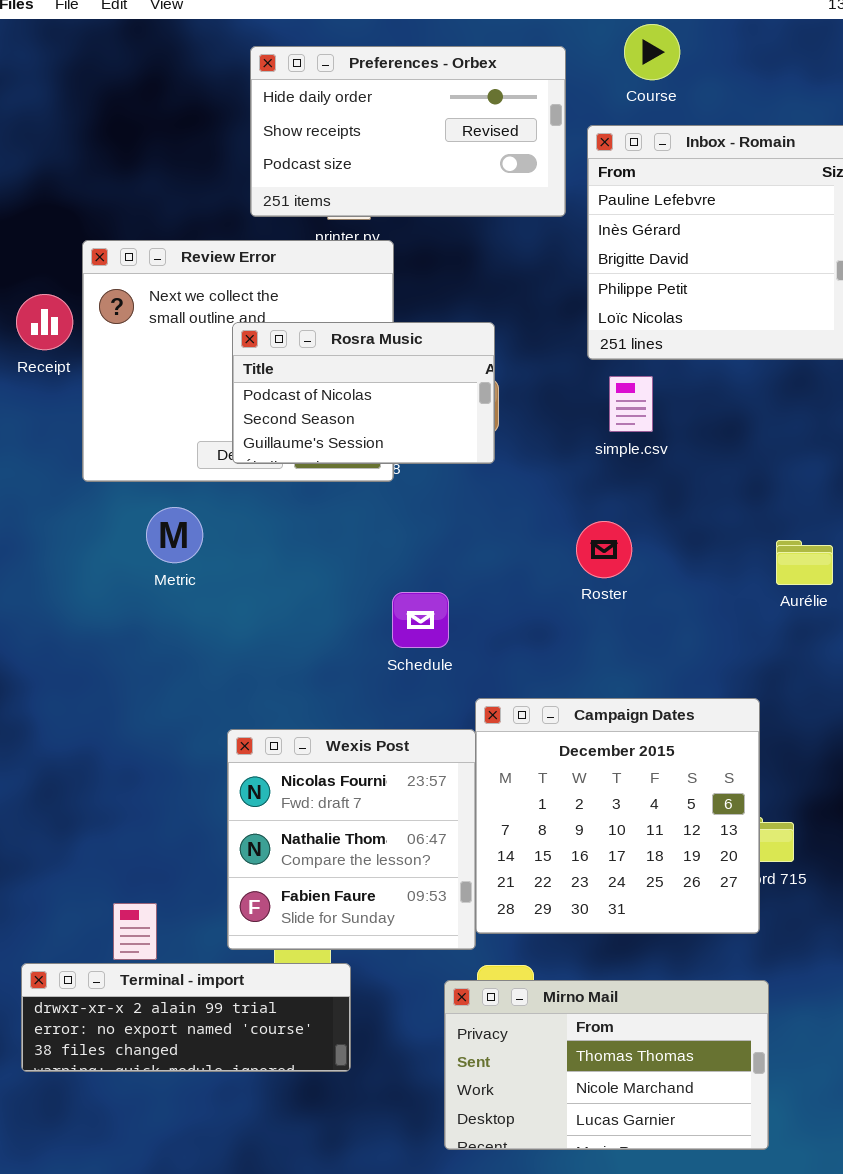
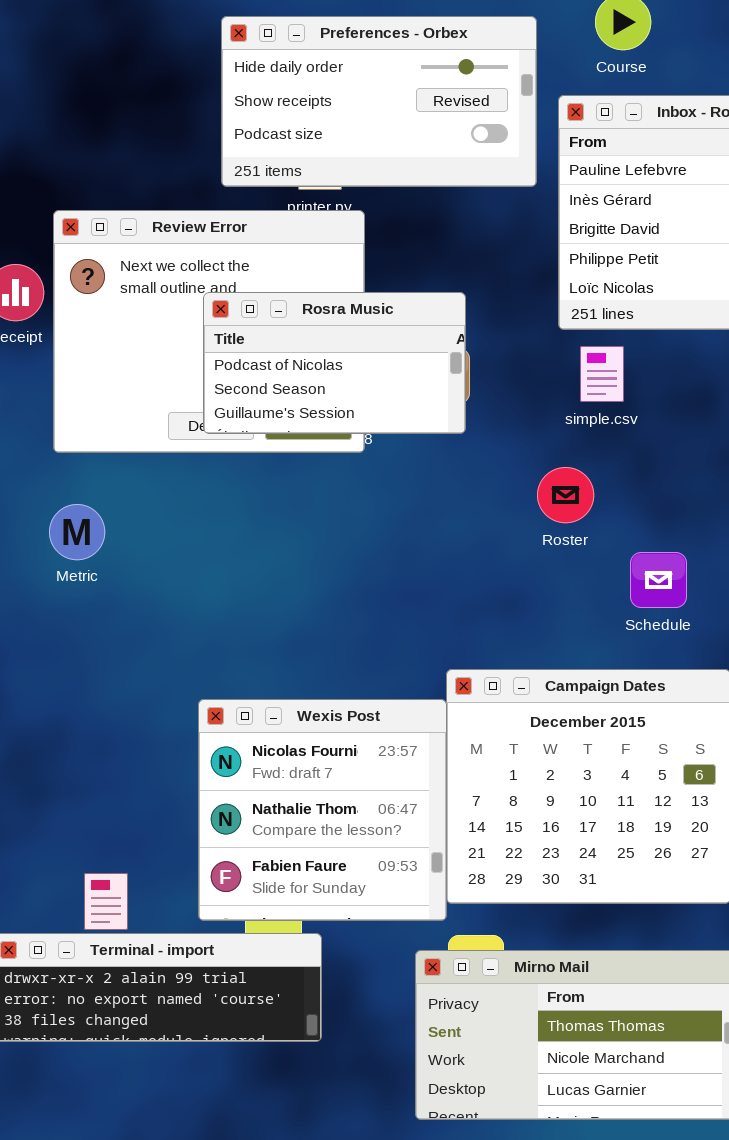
Metric: [146,507,203,563] -> [49,504,105,560], moved
Roster: [576,521,632,578] -> [537,467,594,523], moved
Schedule: [392,592,449,648] -> [630,552,687,608], moved

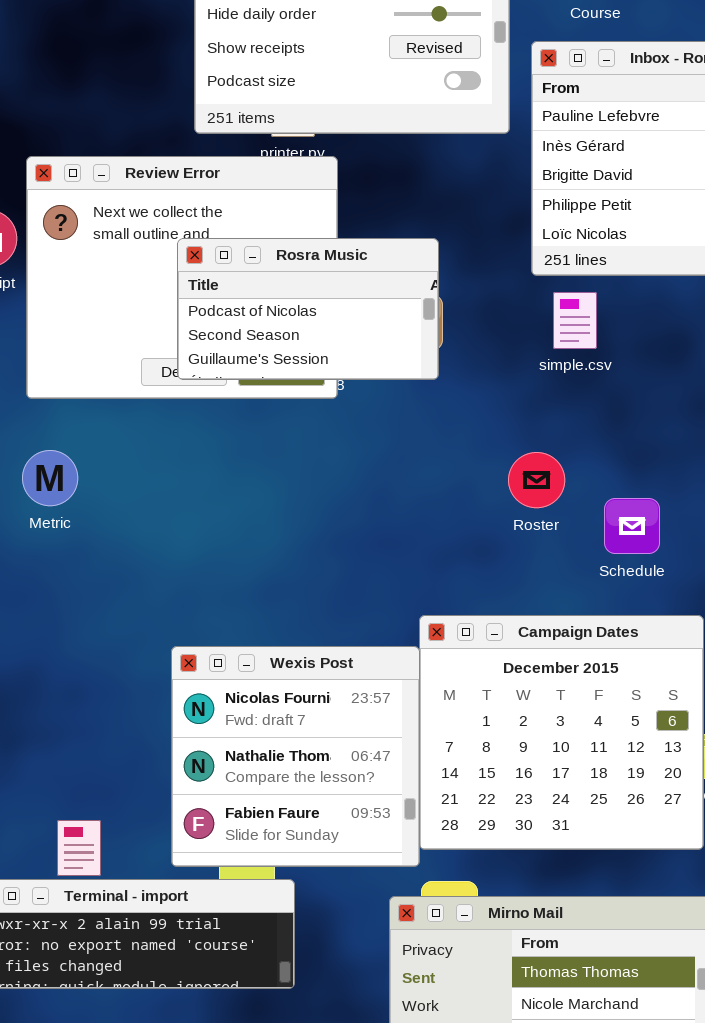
Roster: [537,467,594,523] -> [508,452,565,508], moved

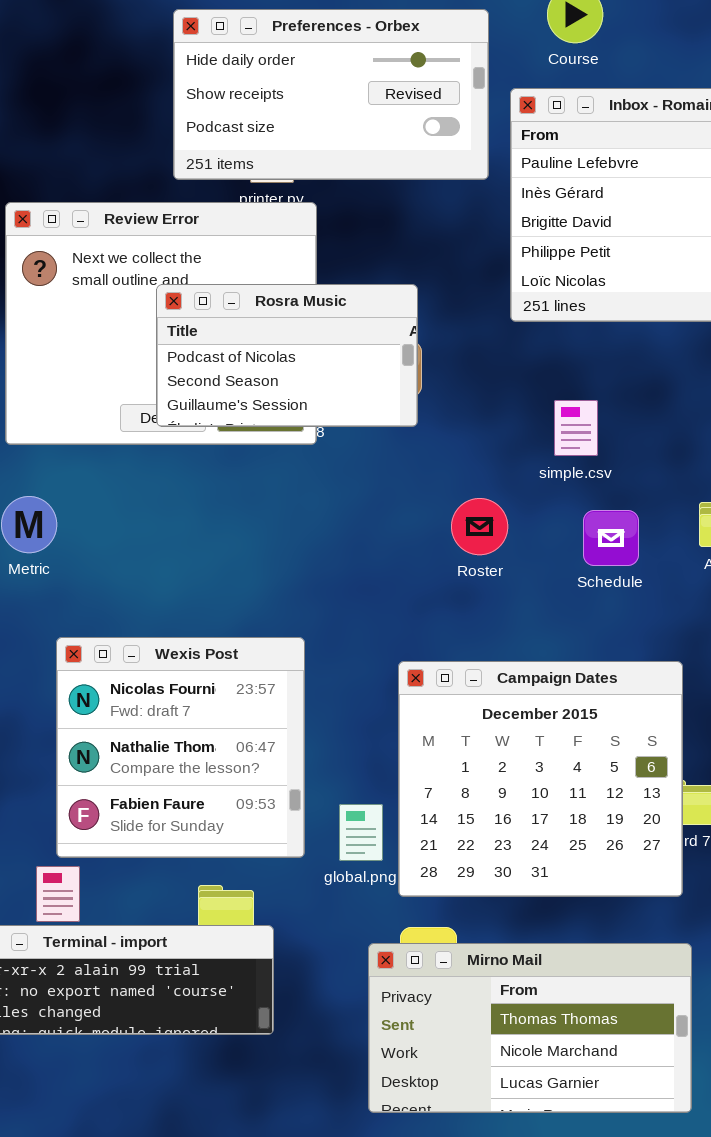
simple.csv: [553,292,597,349] -> [554,400,598,456], moved
Roster: [508,452,565,508] -> [451,498,508,555], moved
Schedule: [604,498,660,554] -> [583,510,639,566], moved
Wexis Post: [171,646,420,867] -> [56,637,305,858], moved

